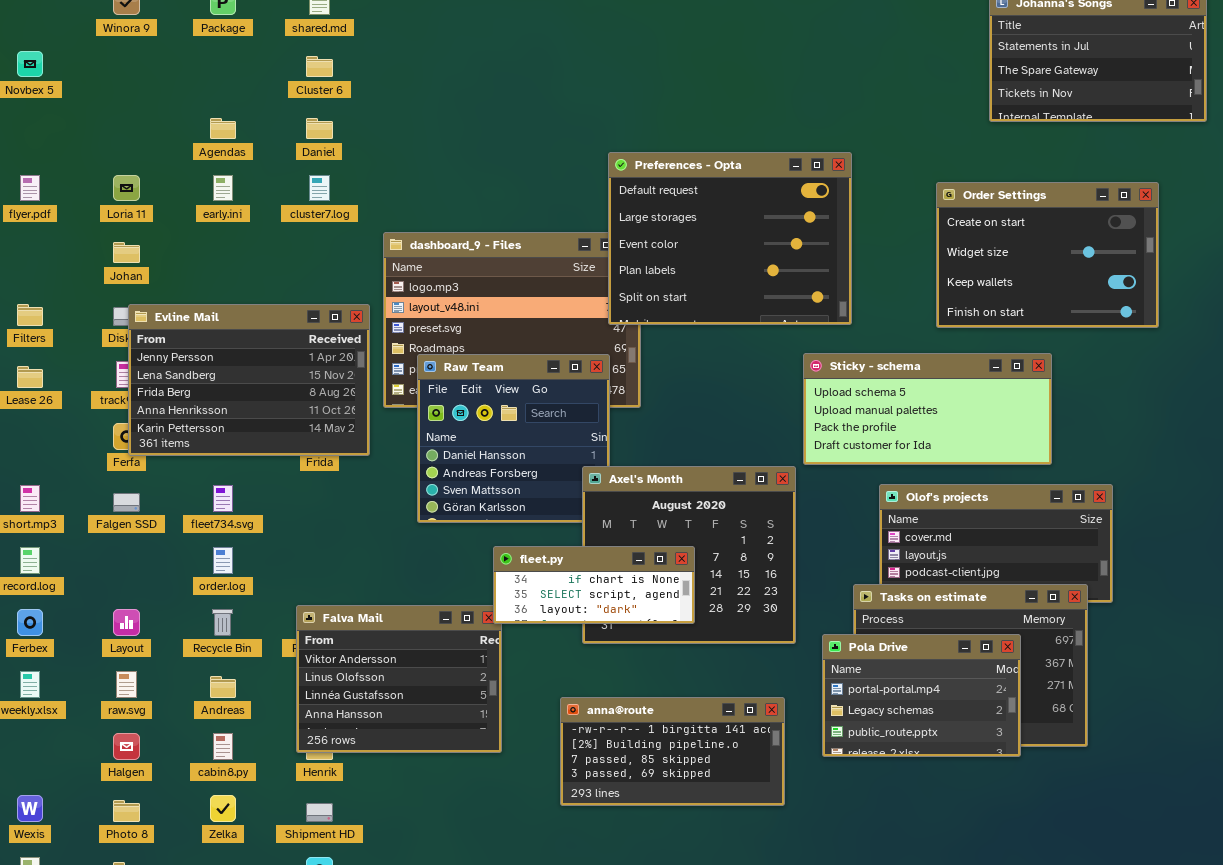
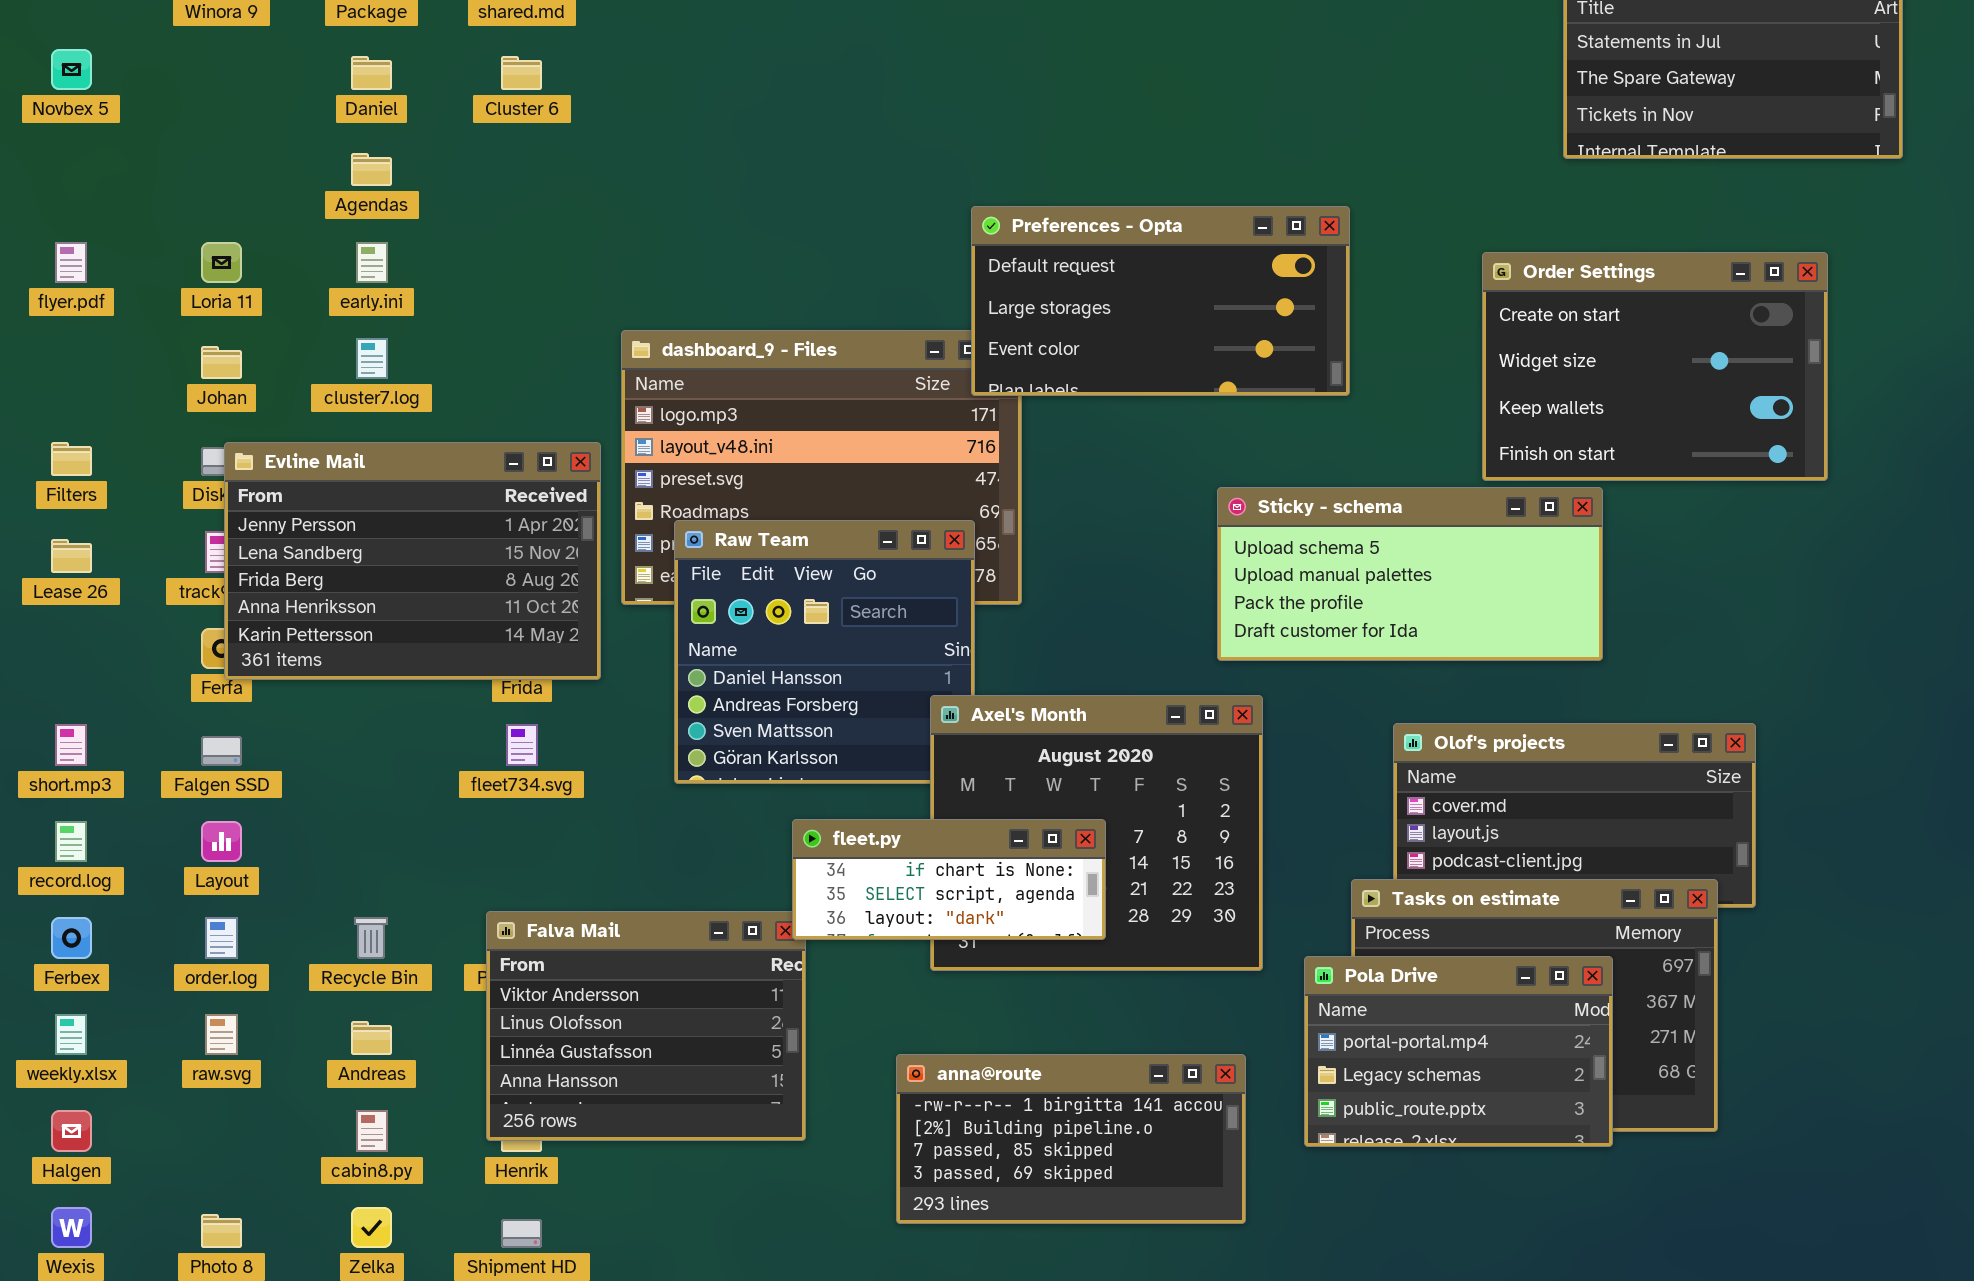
Daniel: [306,118,333,139] -> [351,56,392,90], moved
Preferences - Opta: [608,152,852,325] -> [971,206,1350,396], resized
cluster7.log: [309,175,330,201] -> [356,338,388,379], moved
Sticky - schema: [803,353,1052,465] -> [1217,487,1603,661], moved
fleet734.svg: [213,485,233,512] -> [506,724,538,766], moved
order.log: [213,547,233,574] -> [205,917,238,959], moved
Layout: [113,609,140,636] -> [201,821,242,862], moved
Halgen: [113,733,140,760] -> [51,1110,92,1152], moved

